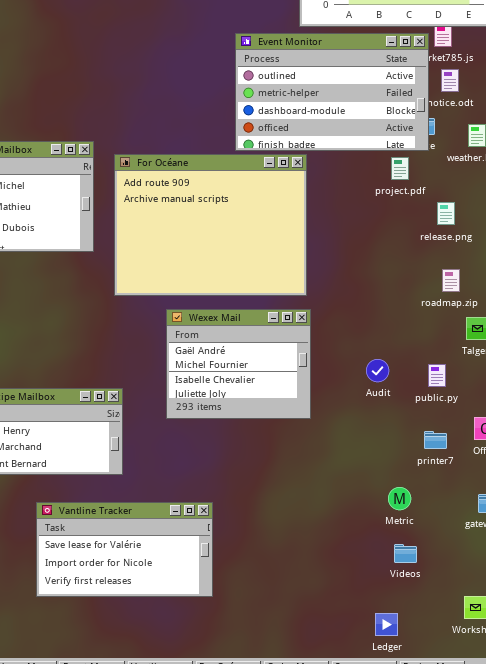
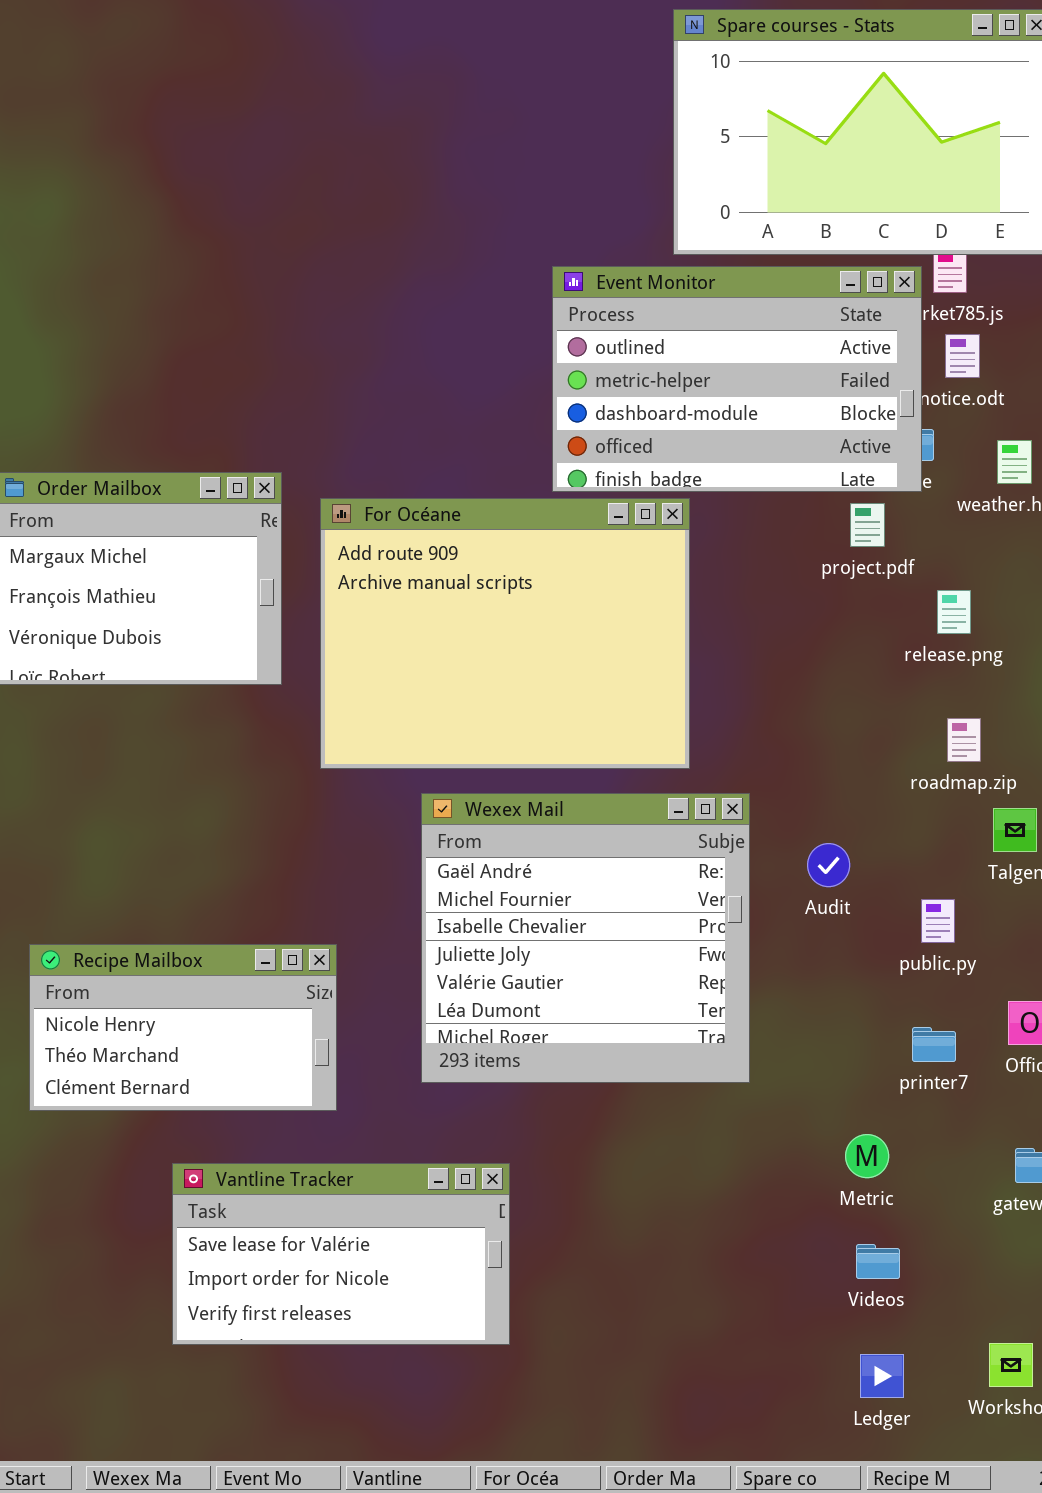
Wexex Mail: [166,309,311,419] -> [421,793,750,1083], resized
Audit: [366,359,389,382] -> [807,843,850,887], moved
Ledger: [375,613,398,636] -> [860,1354,904,1398], moved

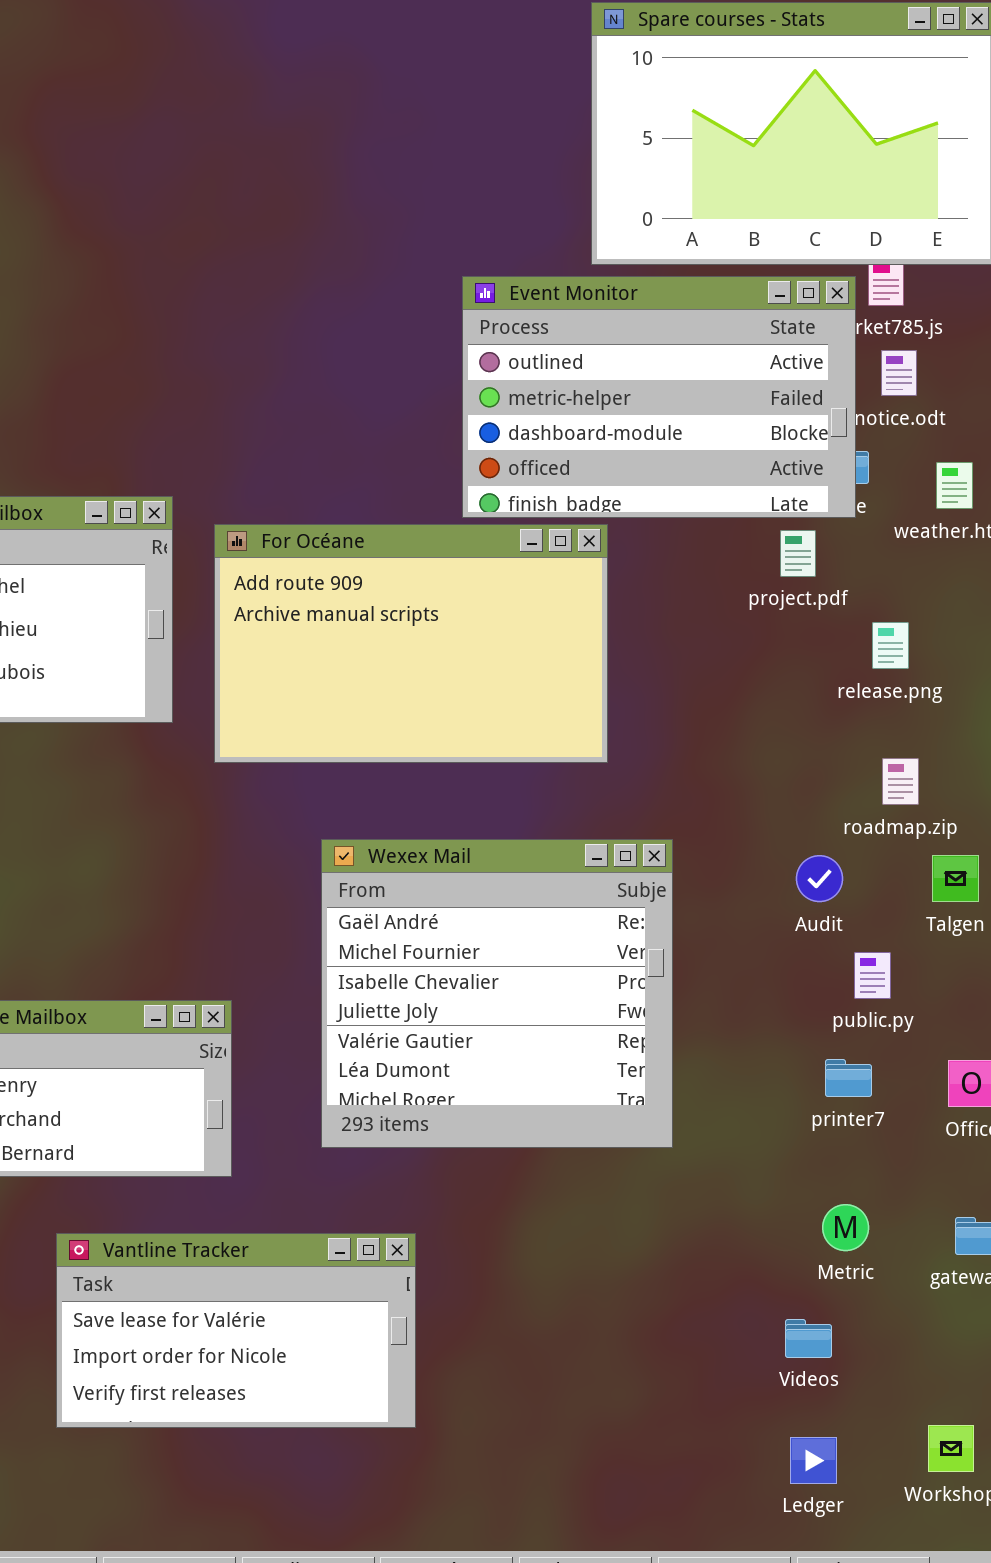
For Océane: [320,498,690,769] -> [214,524,608,763], resized
Audit: [807,843,850,887] -> [796,855,843,902], moved
printer7: [912,1027,956,1062] -> [825,1059,872,1097], moved
Metric: [845,1134,889,1178] -> [822,1204,869,1251], moved

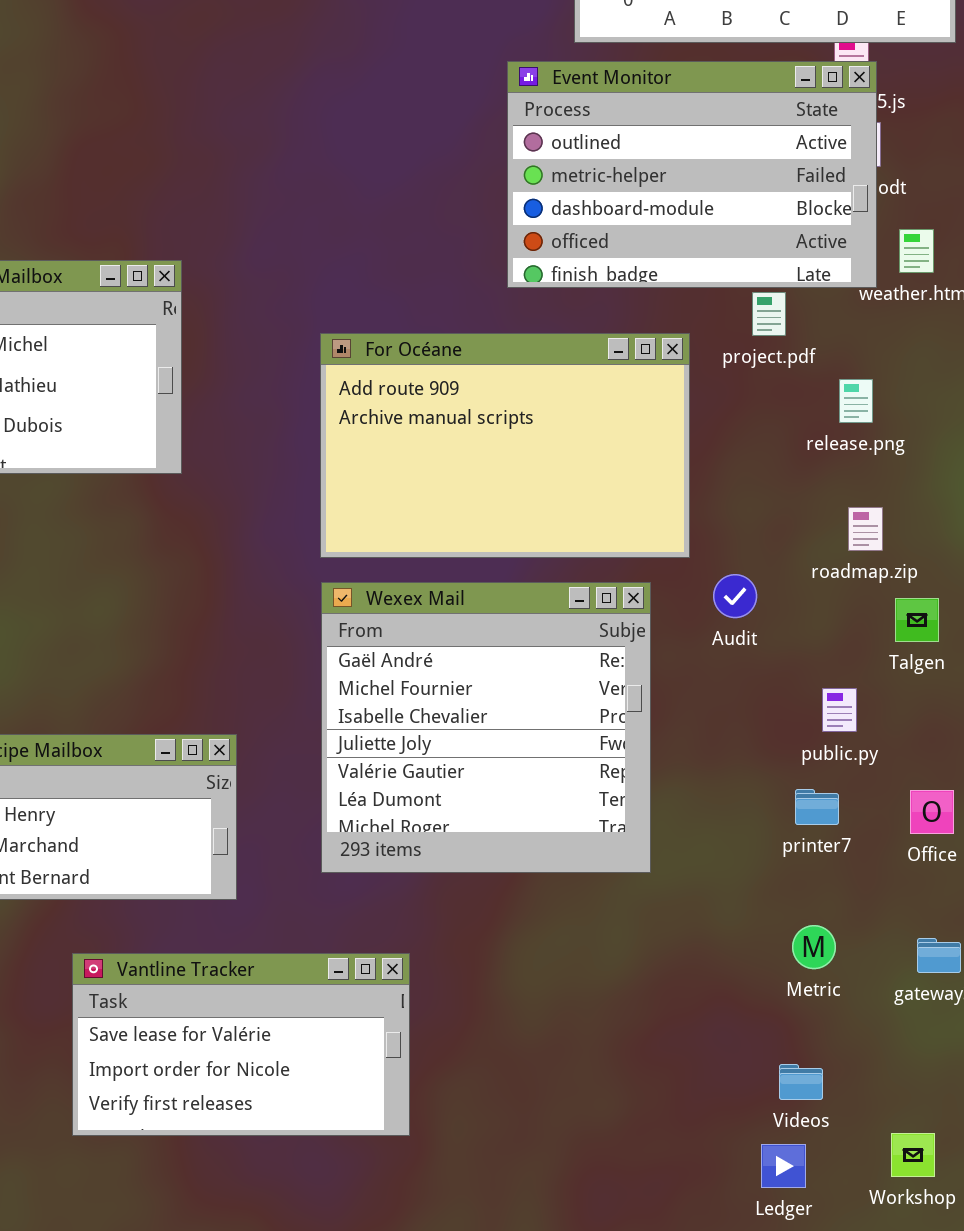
Event Monitor: [462,276,856,518] -> [507,61,877,288], moved
For Océane: [214,524,608,763] -> [320,333,690,558], moved
Audit: [796,855,843,902] -> [713,574,757,618], moved
Videos: [785,1319,832,1358] -> [779,1064,823,1100], moved

